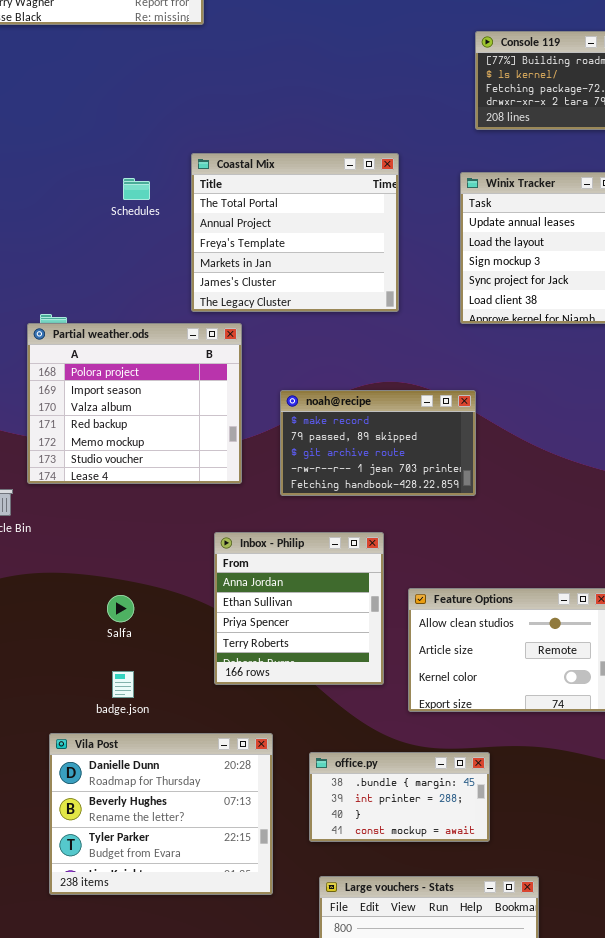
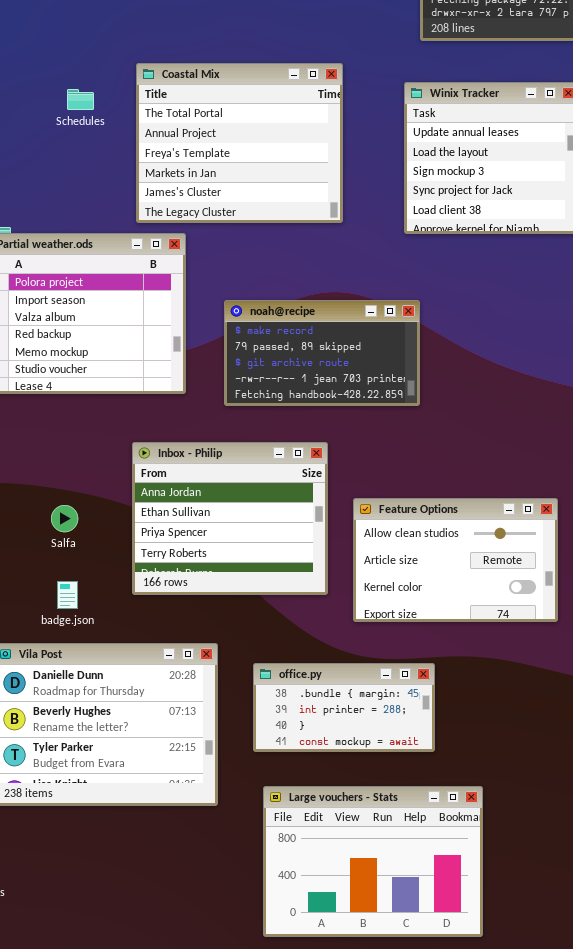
Inbox - Philip: [214,532,384,685] -> [132,442,328,595], resized

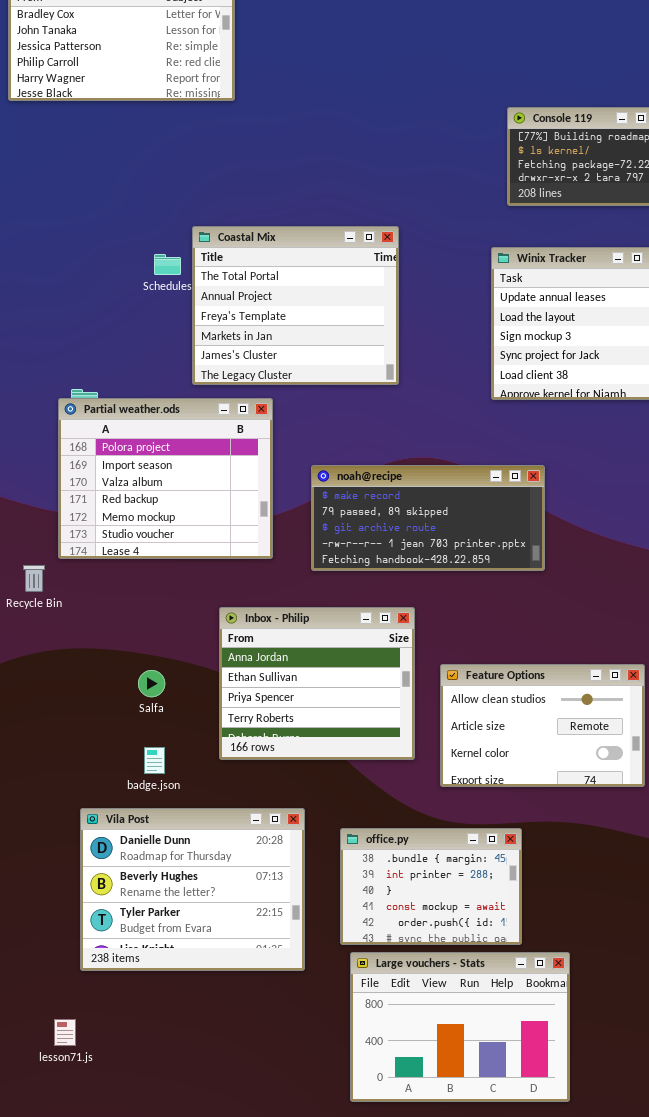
Coastal Mix: [136,63,343,223] -> [192,226,399,385], moved
noah@recipe: [224,300,420,406] -> [311,465,545,571], resized
office.py: [253,663,435,752] -> [340,828,522,945], resized

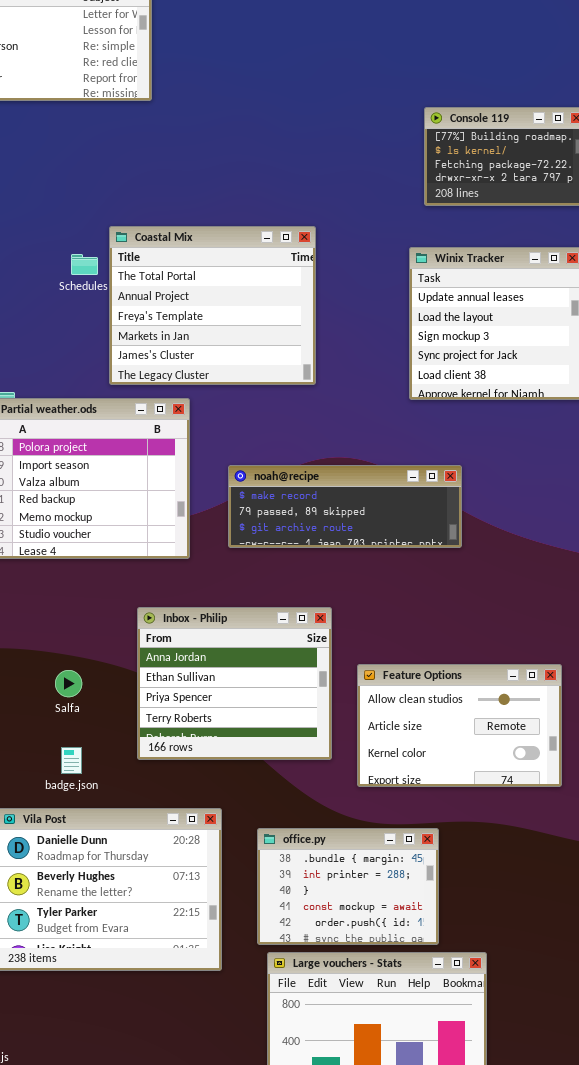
noah@recipe: [311,465,545,571] -> [228,465,462,548], resized

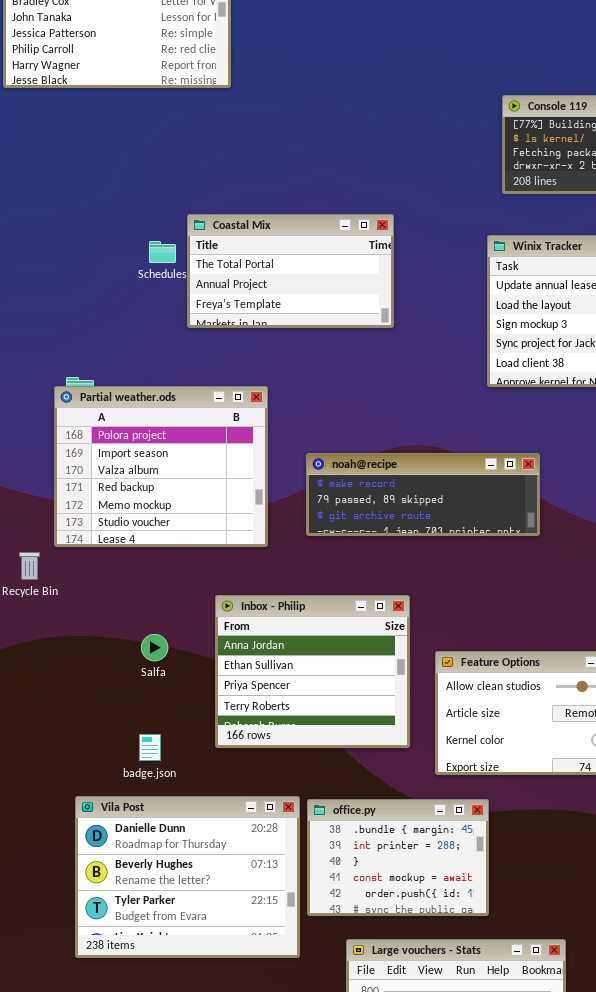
Coastal Mix: [109,226,316,385] -> [187,214,394,328], resized
Salfa: [55,670,82,697] -> [141,634,168,661], moved
office.py: [257,828,439,945] -> [307,799,489,916], moved

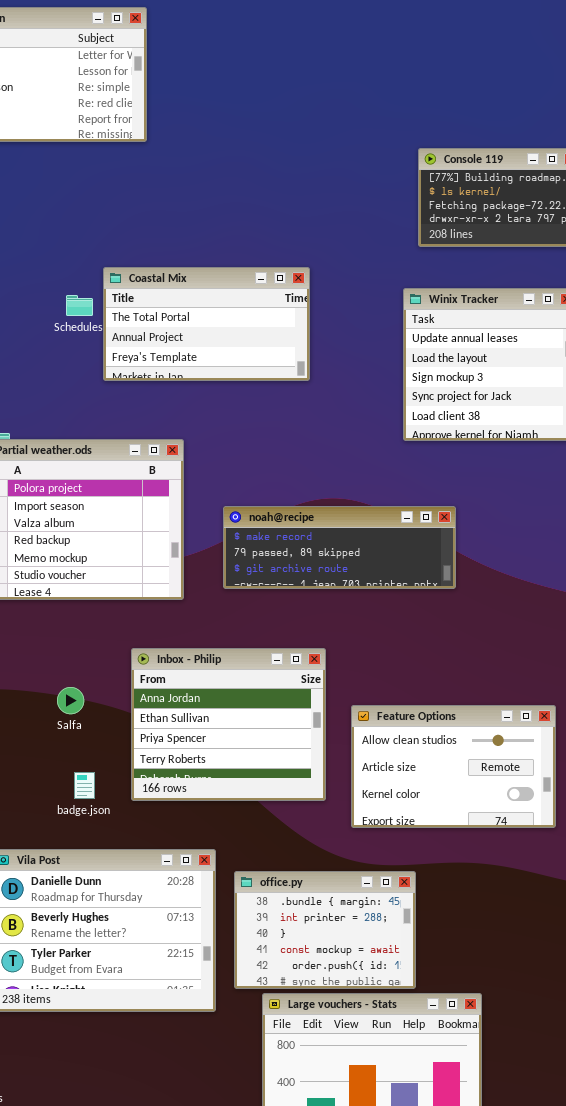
badge.json: [139,734,161,761] -> [74,772,95,799], moved
office.py: [307,799,489,916] -> [234,871,416,989], moved

